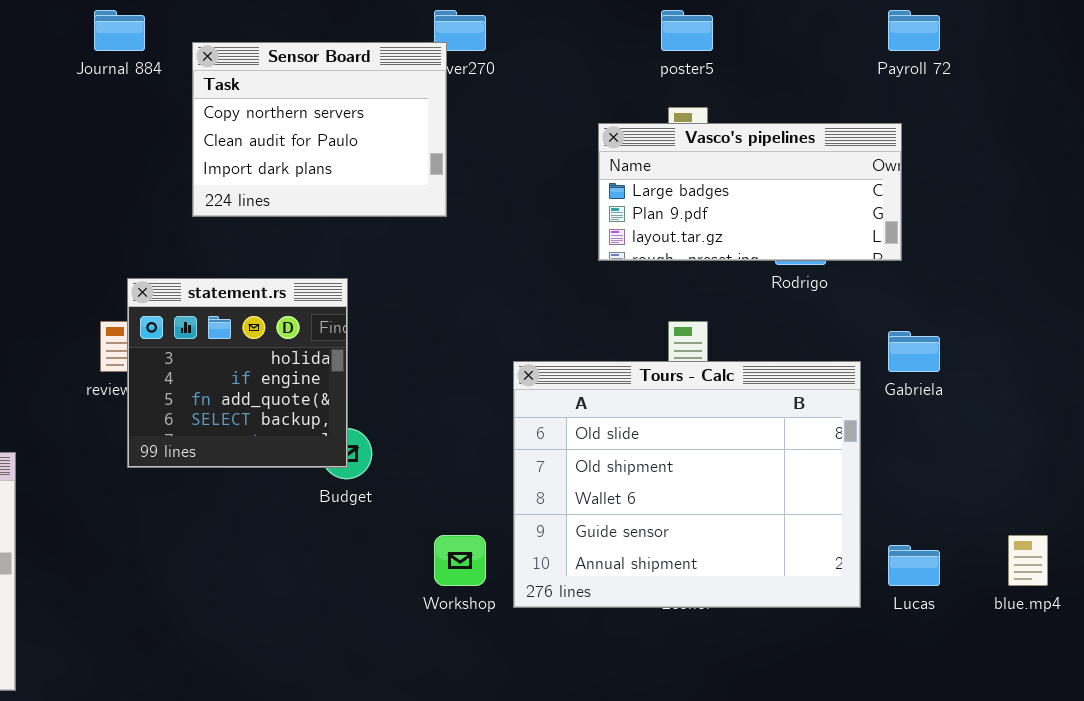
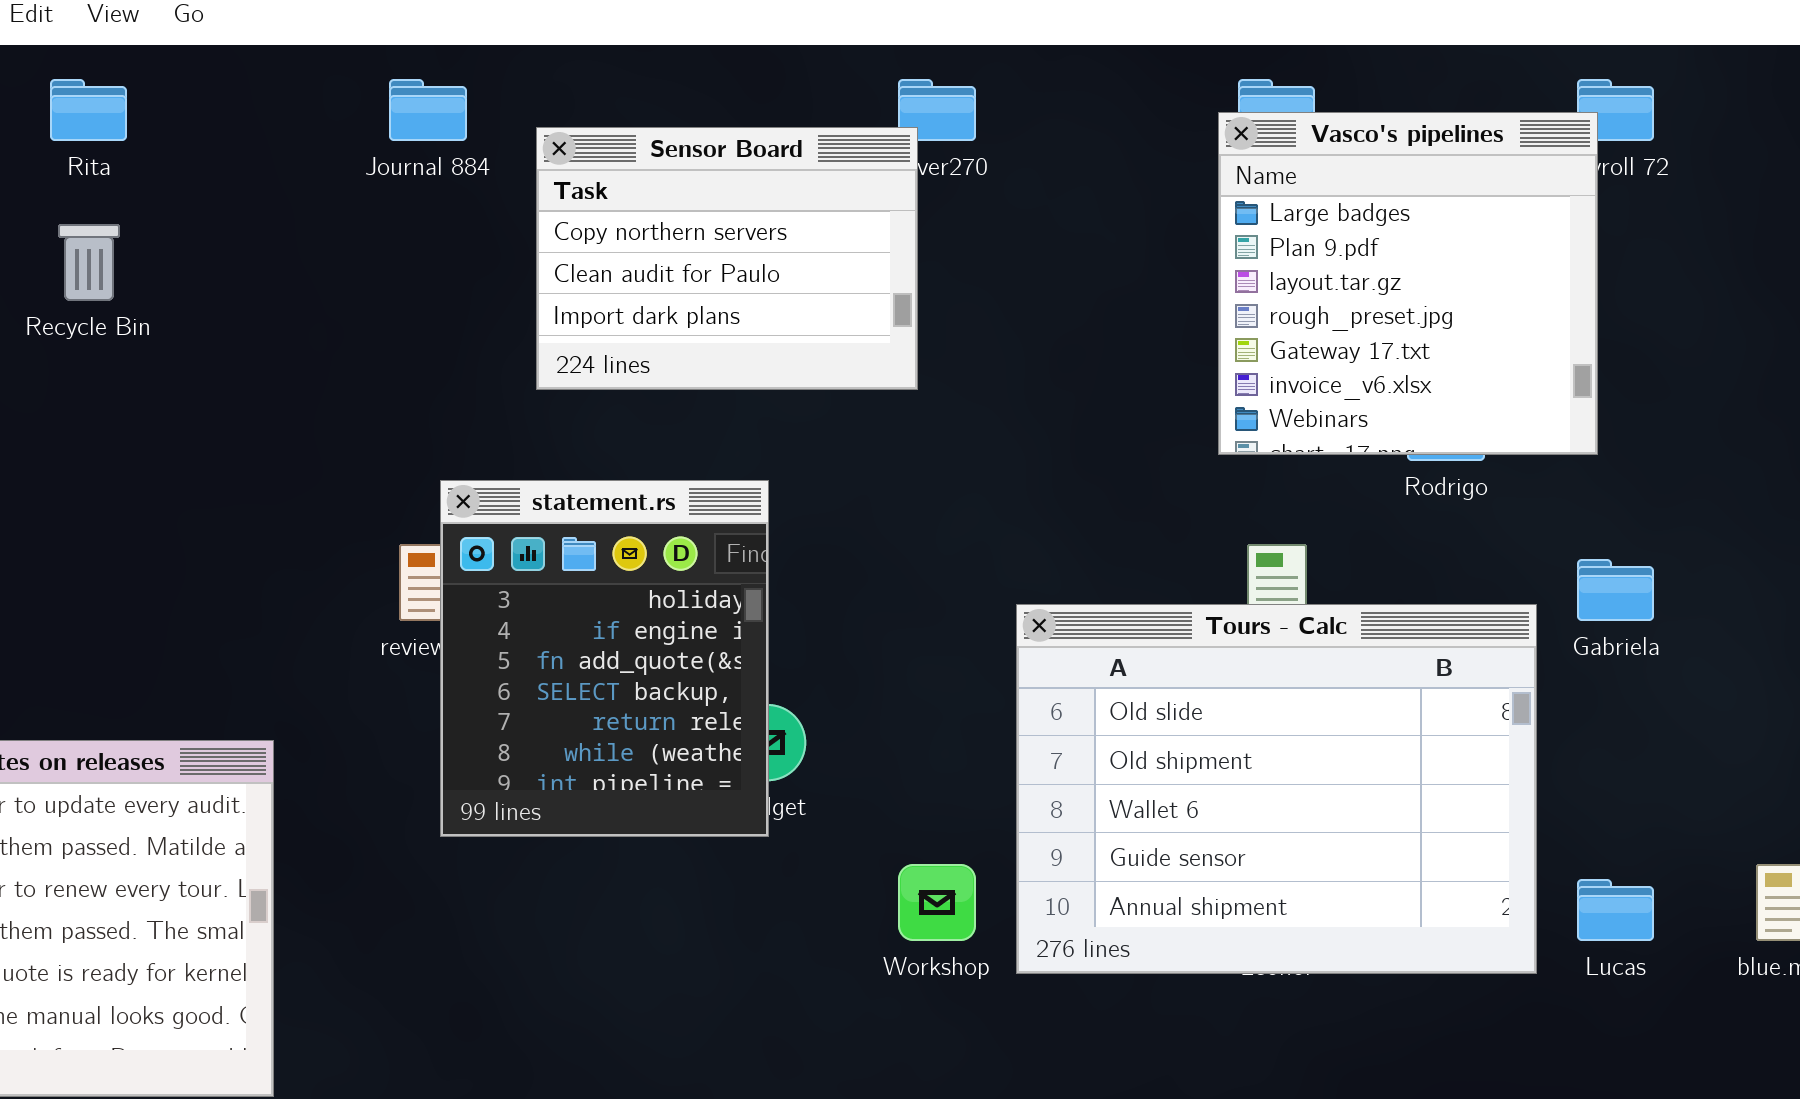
Vasco's pipelines: [598,123,902,261] -> [1218,112,1598,455], resized
statement.rs: [127,278,348,468] -> [440,480,769,837], resized

